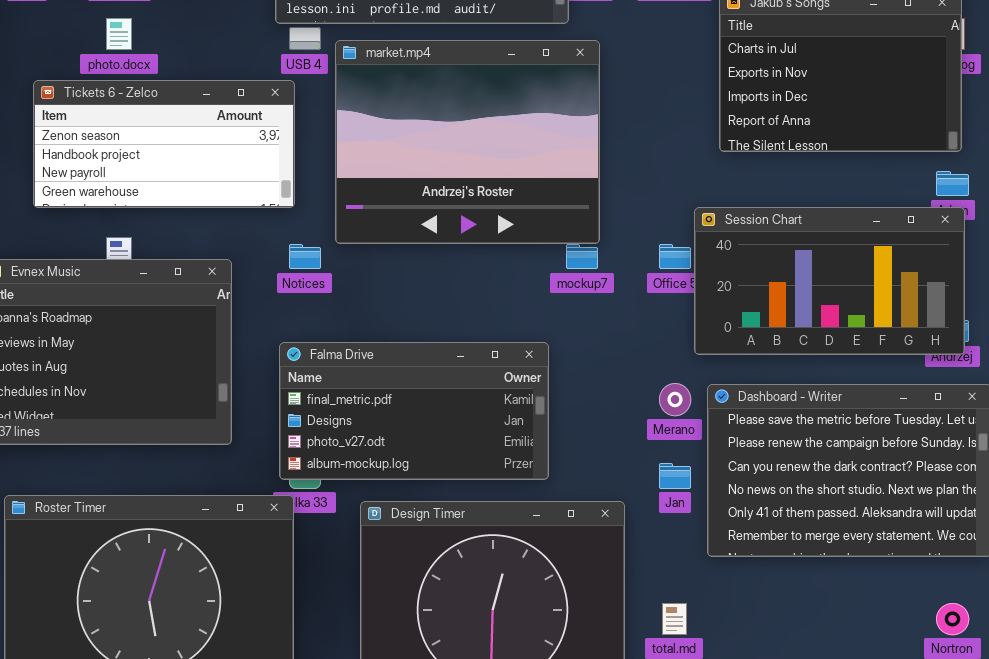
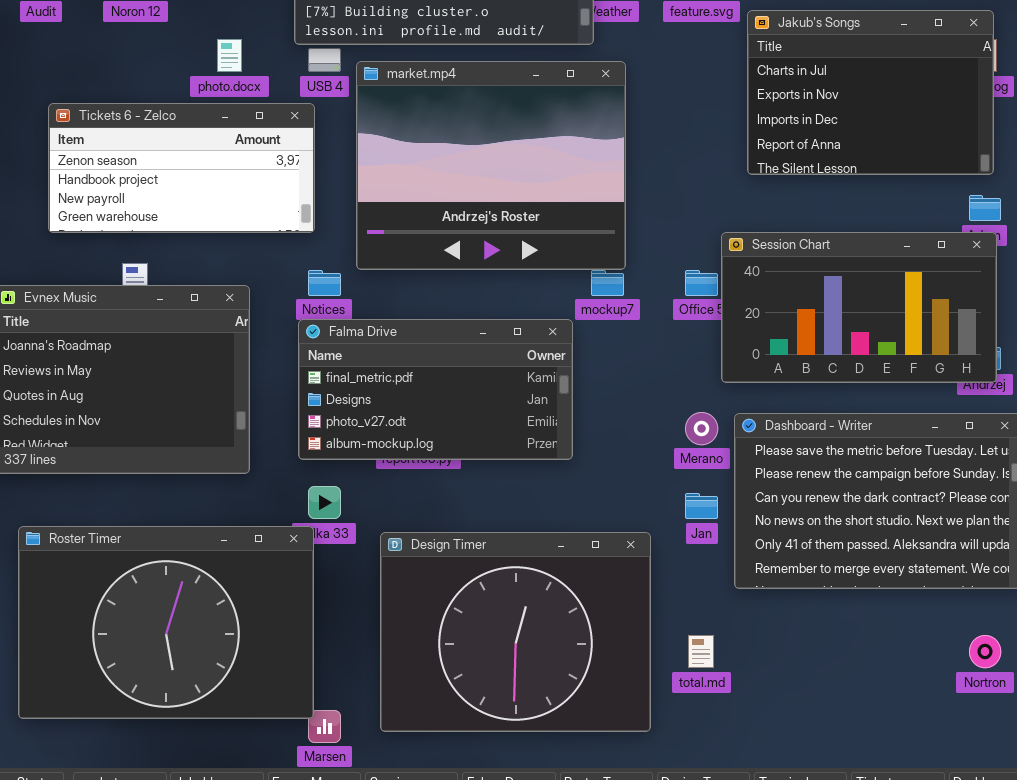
photo.docx: [106,18,132,50] -> [217,39,242,72], moved
Falma Drive: [279,342,549,480] -> [298,319,573,460], moved

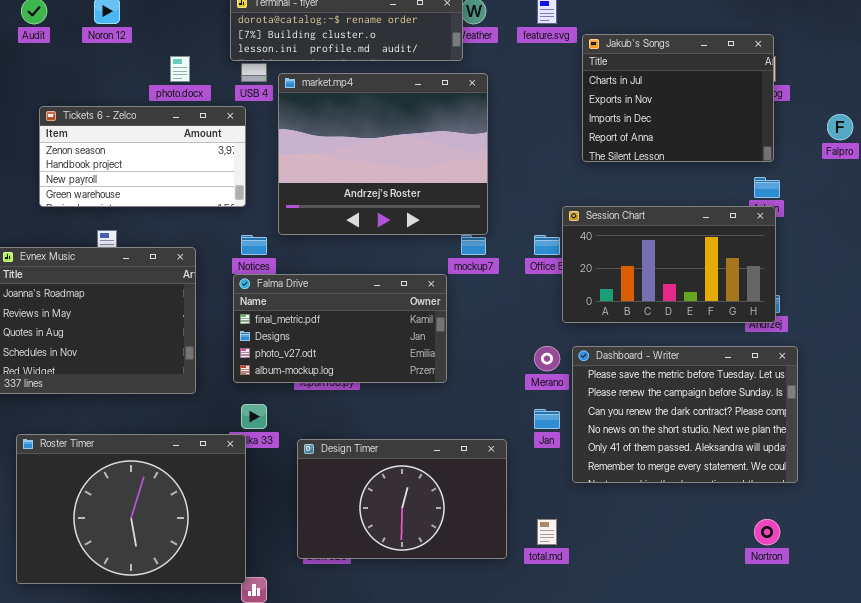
Design Timer: [380,532,651,732] -> [297,439,507,559], resized

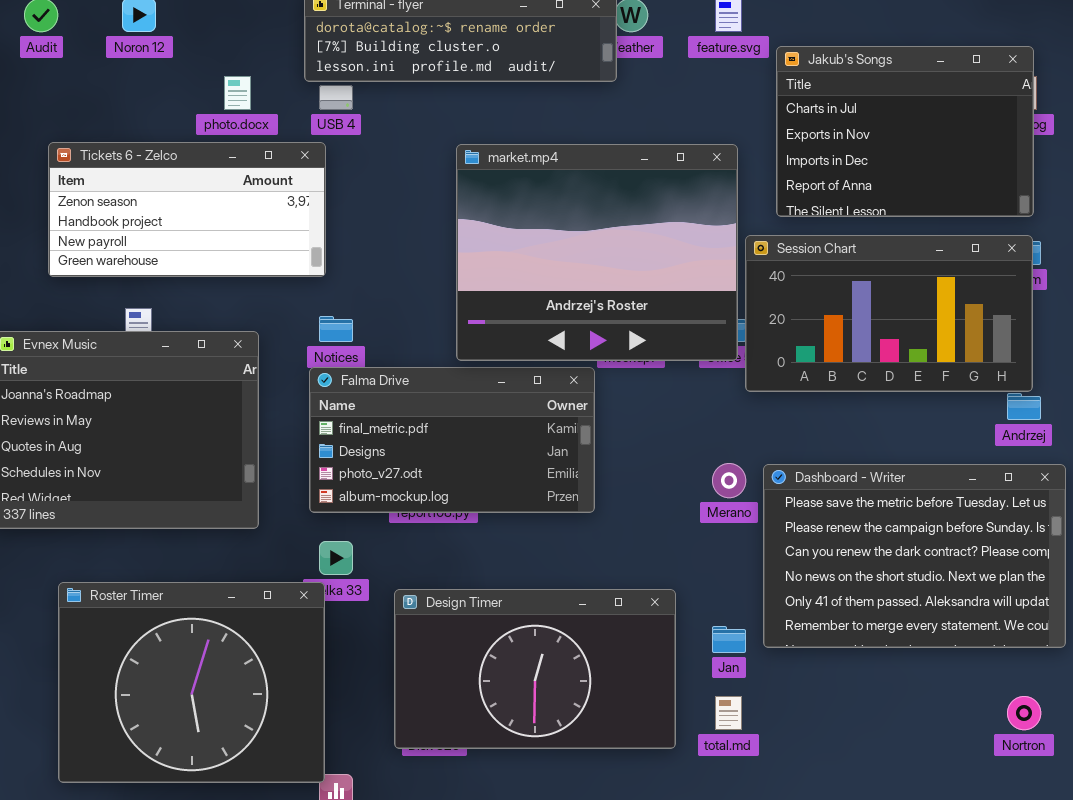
market.mp4: [278,73,488,235] -> [456,144,738,361], moved
Session Chart: [562,206,776,323] -> [745,235,1033,392], moved
Jan: [534,409,560,429] -> [712,626,746,653], moved
Roster Timer: [16,434,246,584] -> [58,582,325,783], resized

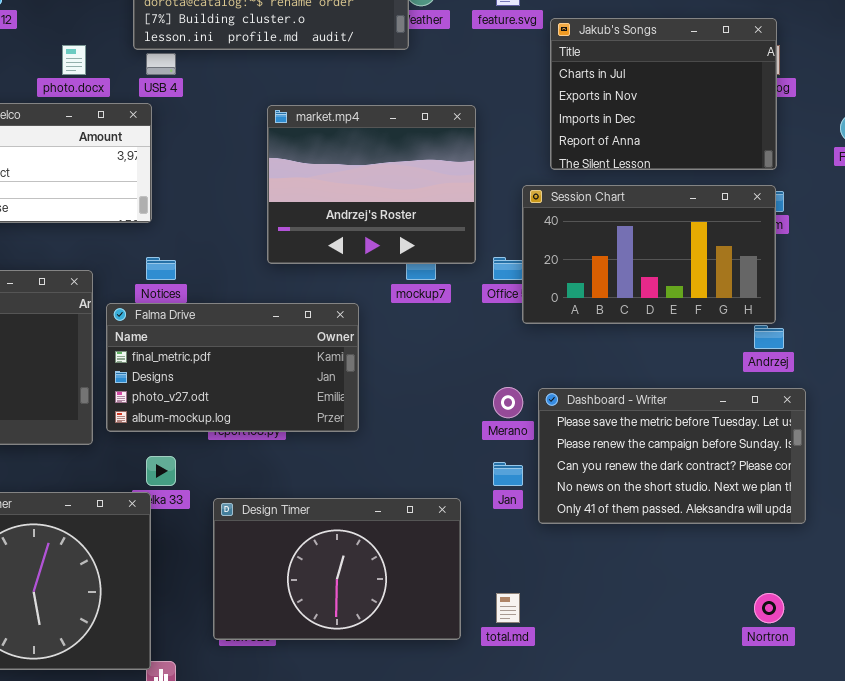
market.mp4: [456,144,738,361] -> [267,105,476,264], resized
Falma Drive: [309,367,595,513] -> [106,303,359,432], moved
Dashboard - Writer: [763,464,1066,648] -> [538,388,806,524], resized
Jan: [712,626,746,653] -> [493,462,523,486], moved

